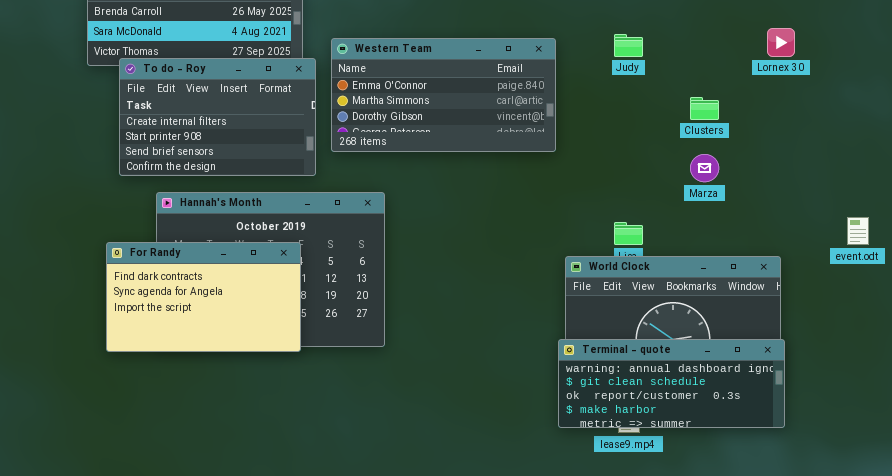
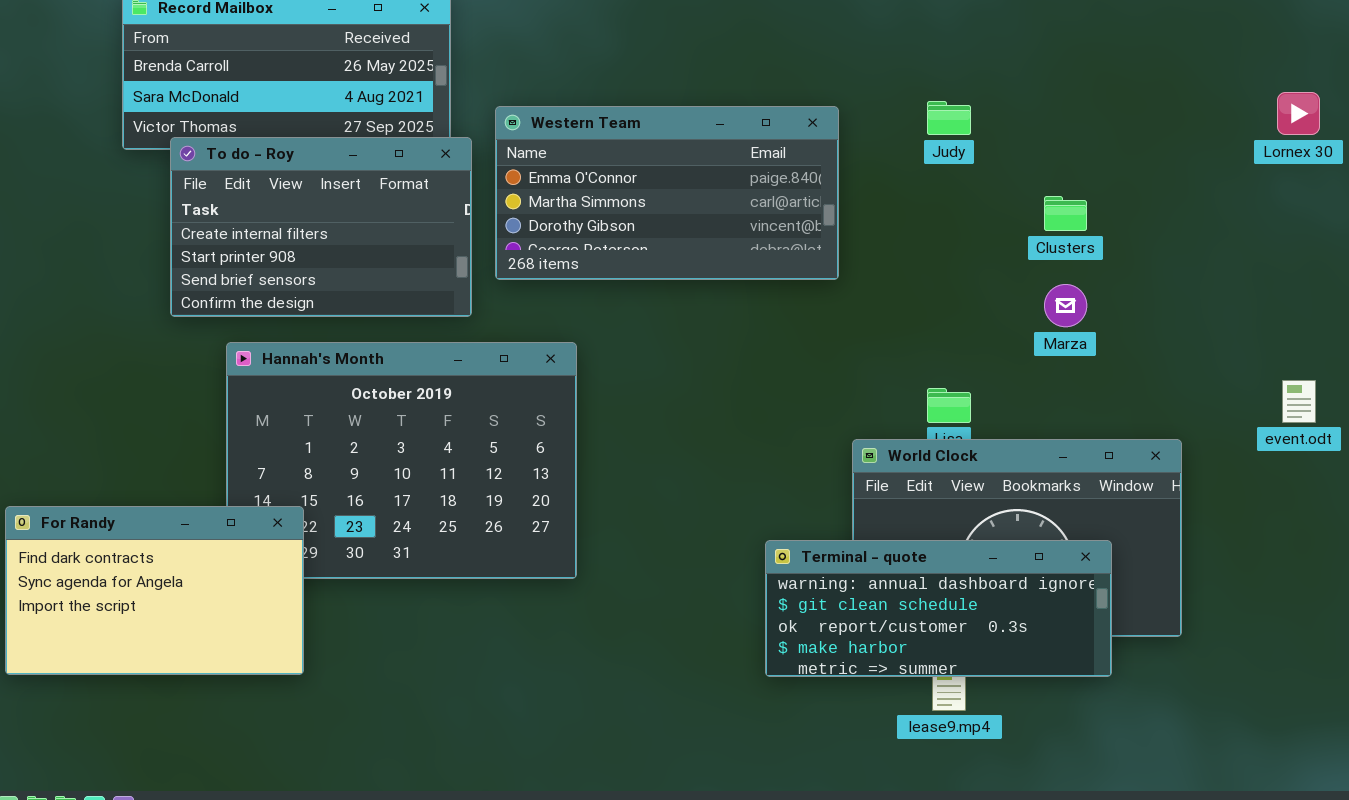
Lornex 30: [767,28,795,57] -> [1277,92,1320,135], moved
For Randy: [106,242,301,352] -> [5,506,304,675], moved
Terminal - quote: [558,339,785,428] -> [765,540,1112,677], moved

